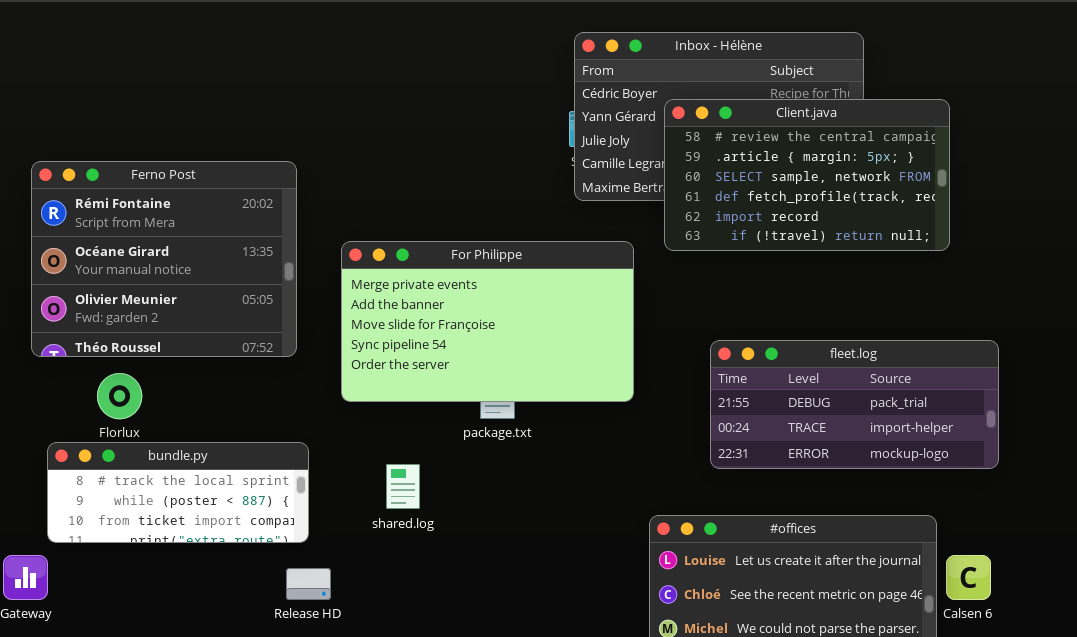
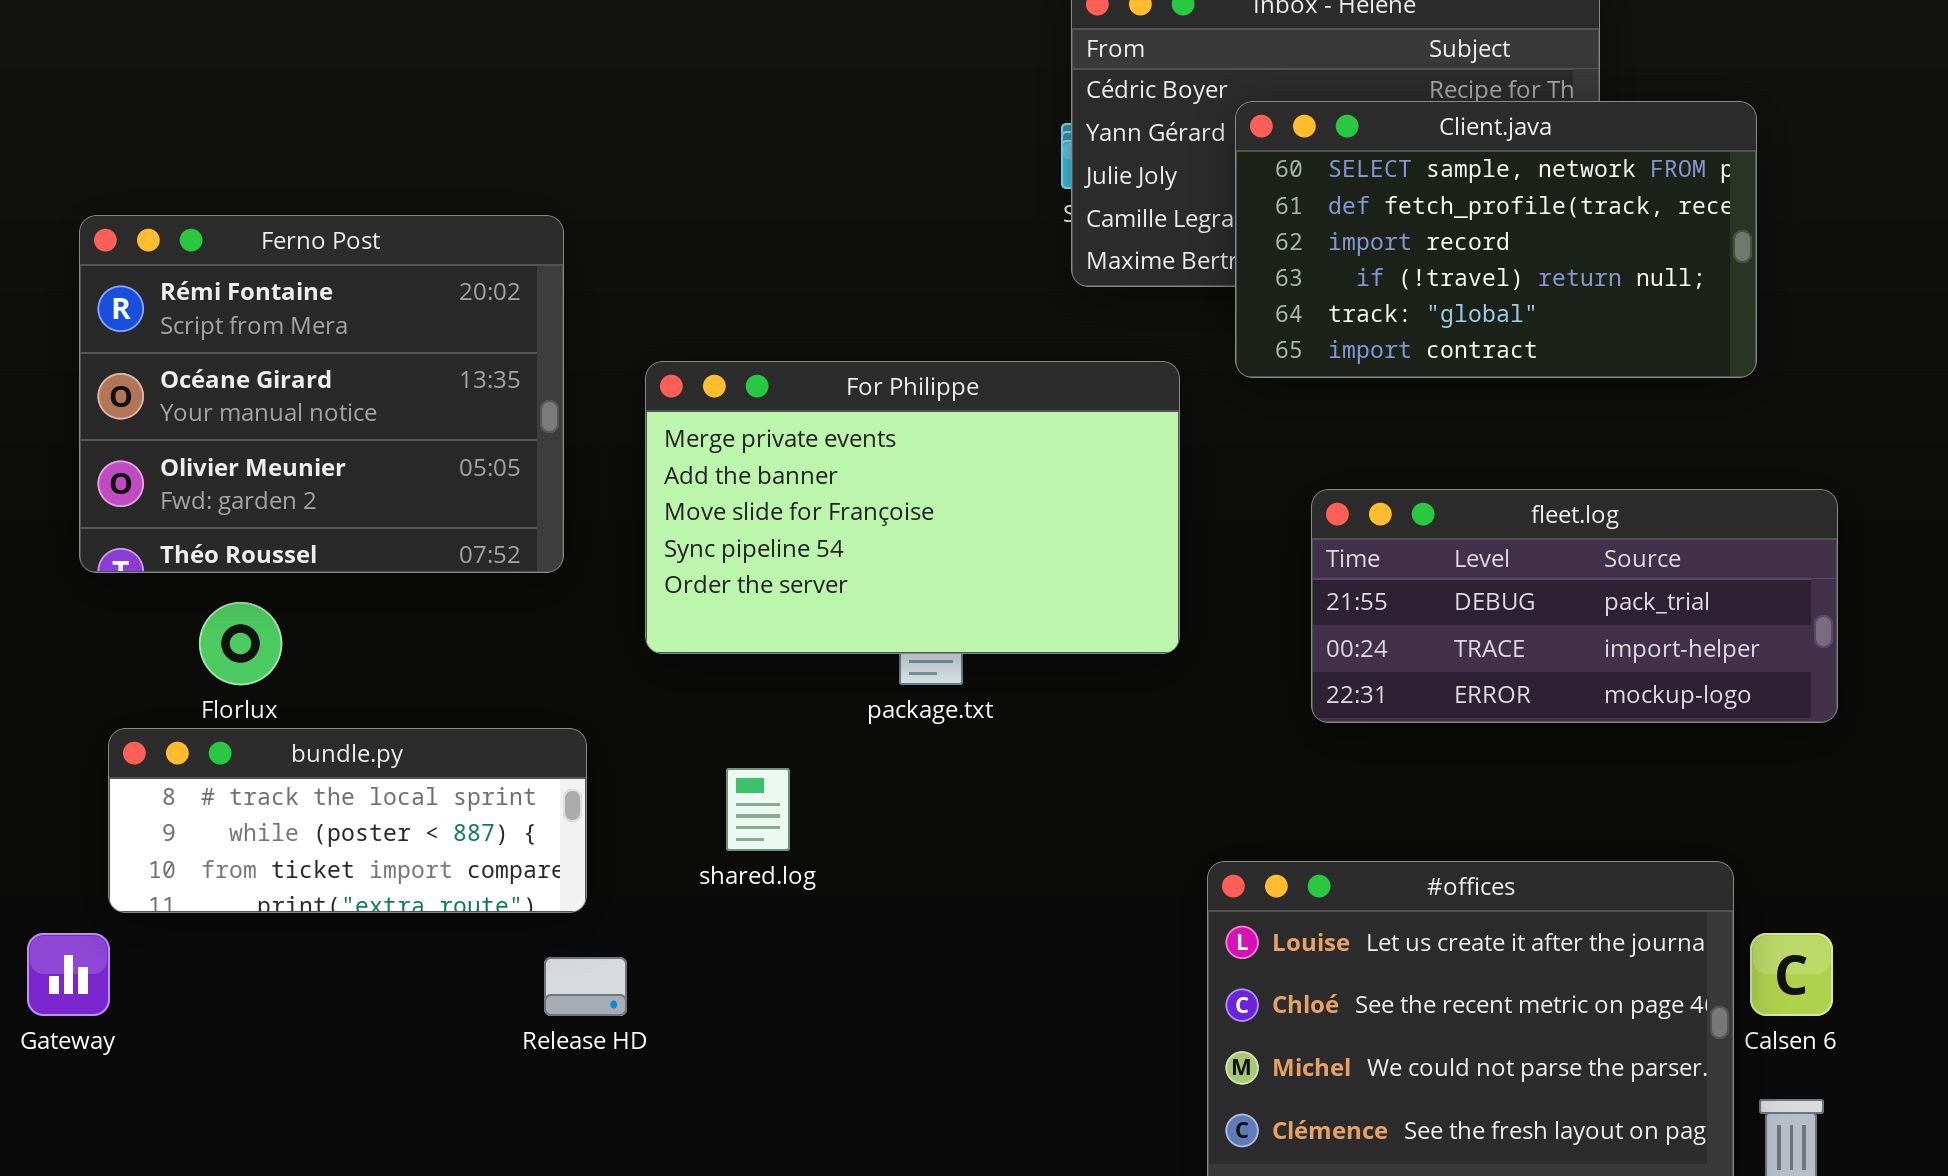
Client.java: [664,99,950,251] -> [1235,101,1757,378], scrolled down 2 rows
fleet.log: [710,340,999,469] -> [1311,489,1838,723], moved

